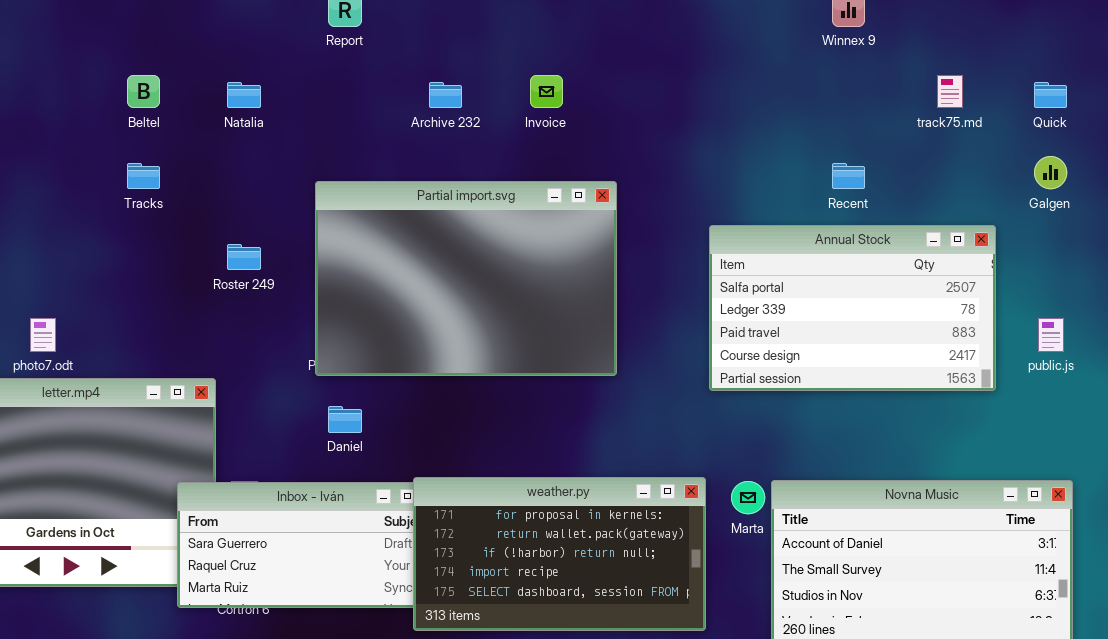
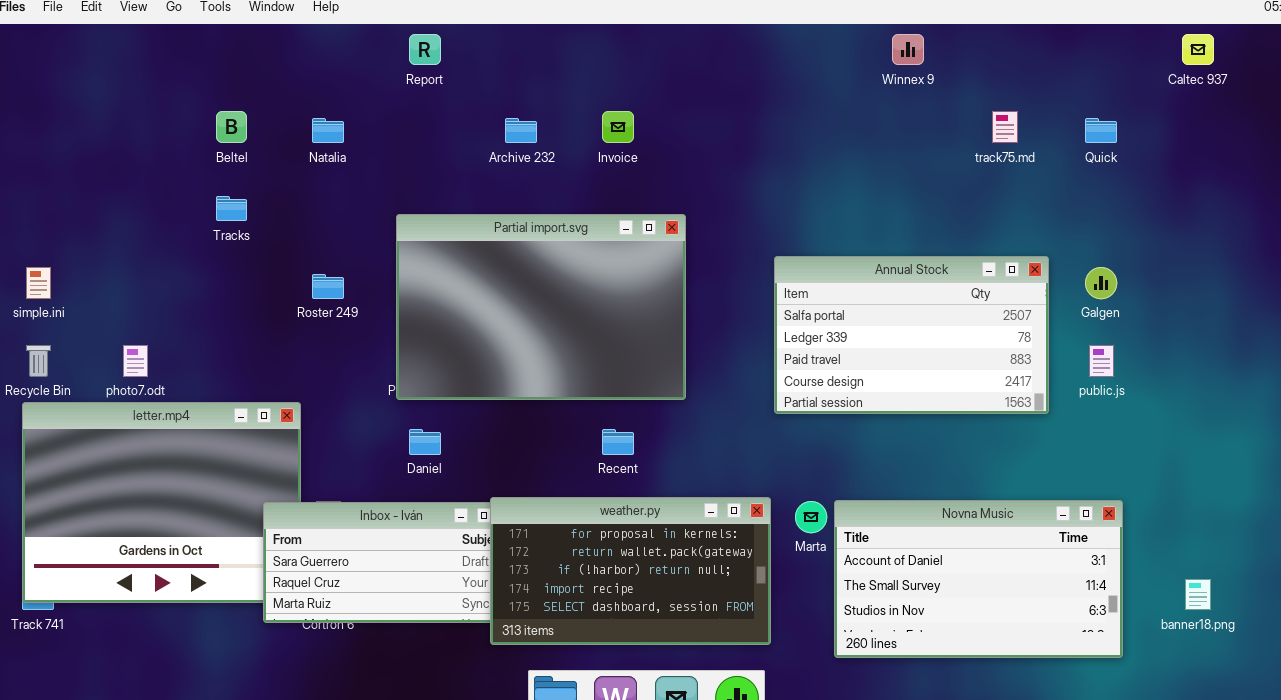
Galgen: [1034,156,1067,189] -> [1085,267,1117,299], moved
Recent: [832,163,865,189] -> [602,429,634,455], moved

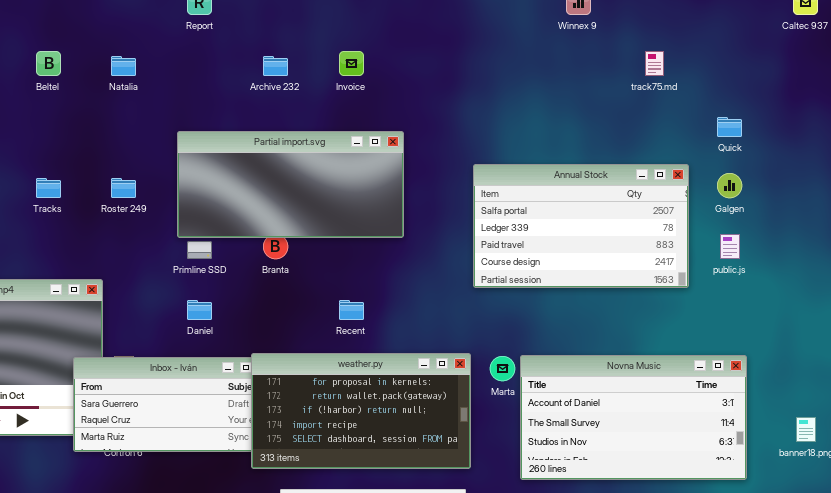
Quick: [1085,118,1117,143] -> [717,117,742,137], moved
Tracks: [216,196,247,221] -> [36,178,61,198], moved
Partial import.svg: [396,214,686,400] -> [177,131,404,238], resized

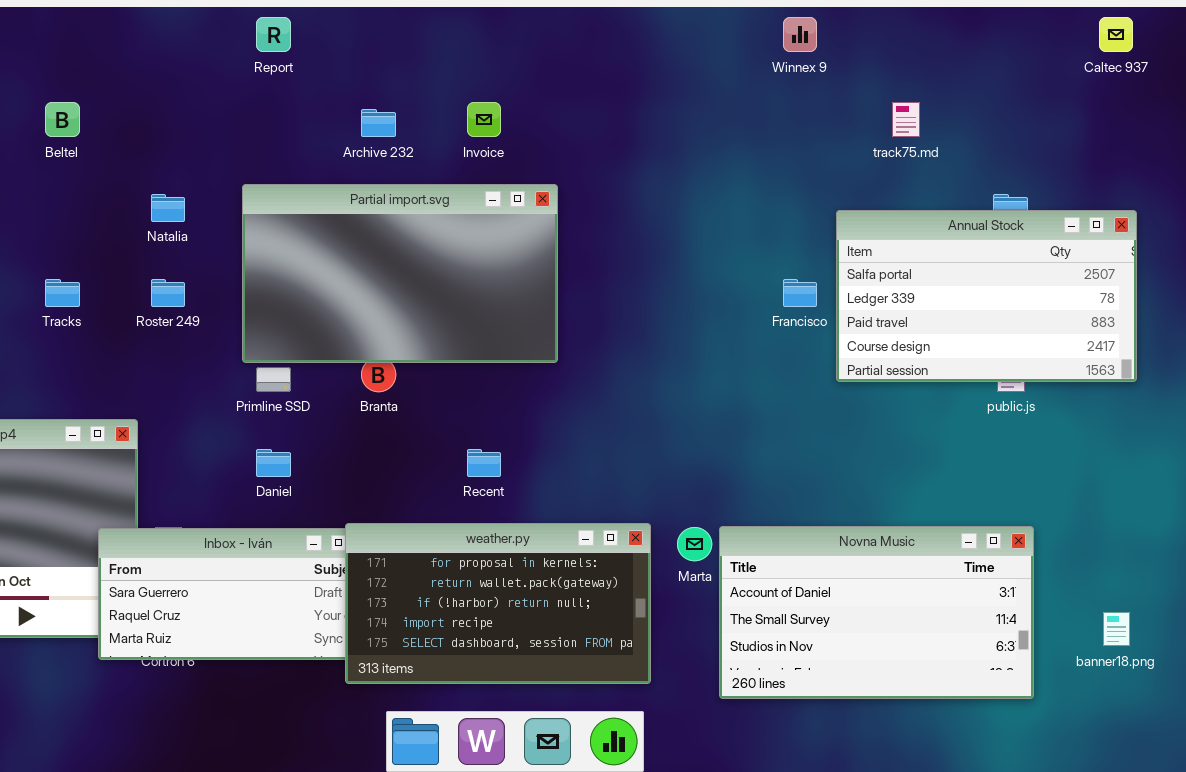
Natalia: [111,56,136,76] -> [151,194,185,222], moved
Partial import.svg: [177,131,404,238] -> [242,184,558,363], resized
Annual Stock: [473,164,689,288] -> [836,210,1137,382], moved

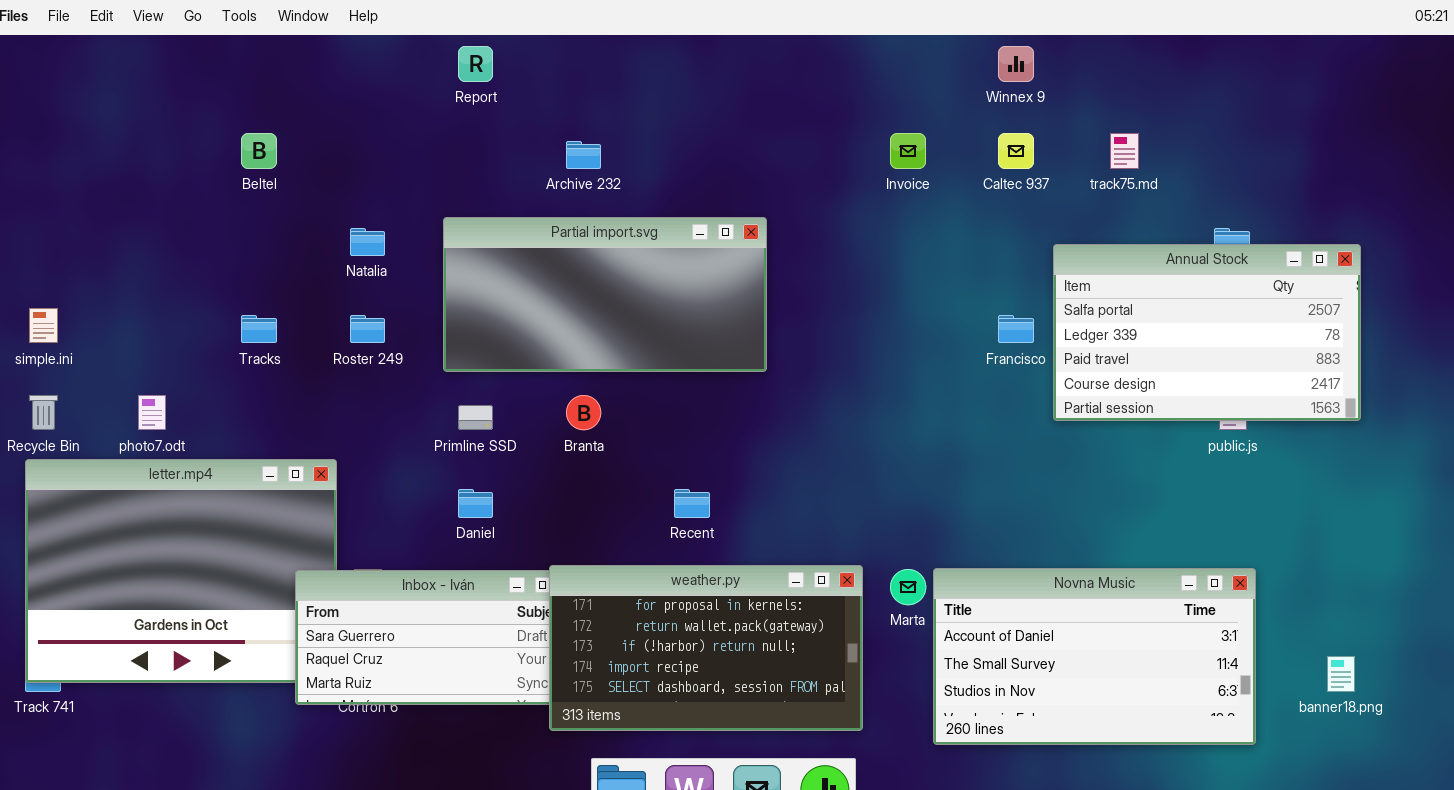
Caltec 937: [1099,17,1133,52] -> [998,133,1034,169], moved
Invoice: [467,102,501,137] -> [890,133,926,169], moved
Partial import.svg: [242,184,558,363] -> [443,217,767,372], resized

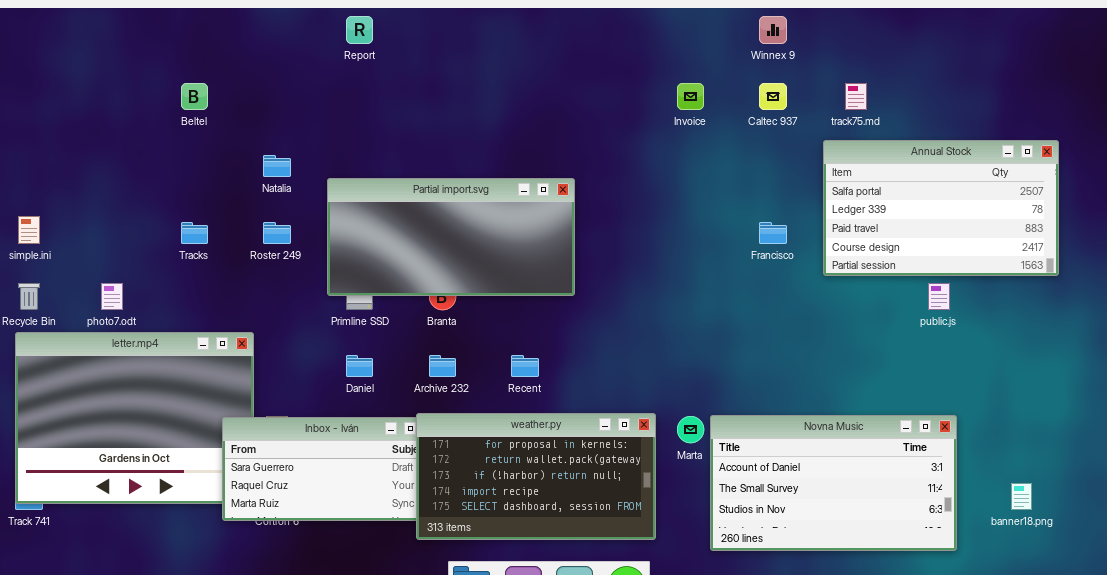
Archive 232: [566,141,601,169] -> [429,355,456,377], moved
Partial import.svg: [443,217,767,372] -> [327,178,575,296], moved
Annual Stock: [1053,244,1361,421] -> [823,140,1059,276], moved

